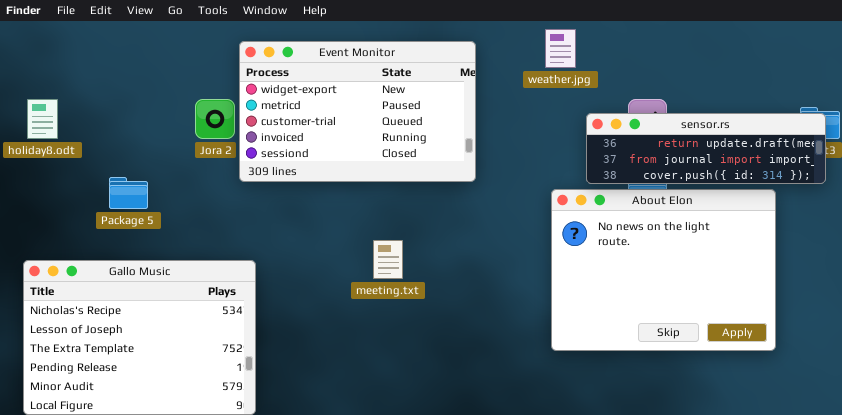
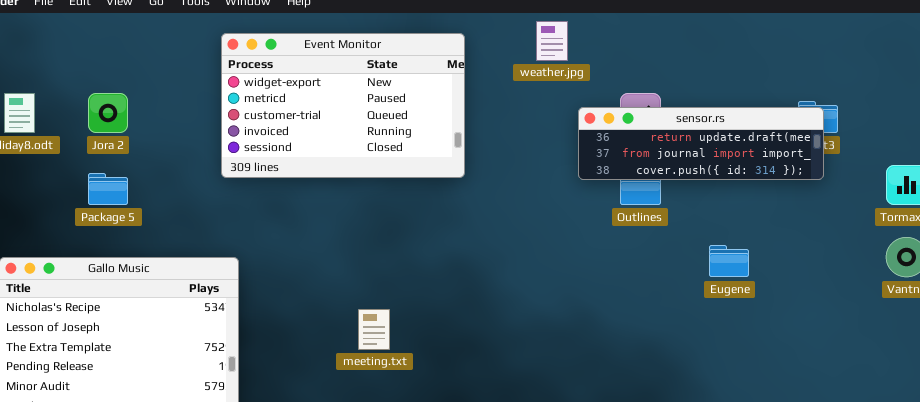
Jora 2: [195,99,235,139] -> [88,93,128,133], moved
About Elon: [551,189,776,351] -> none, closed
meeting.txt: [373,240,403,279] -> [358,309,390,350], moved

